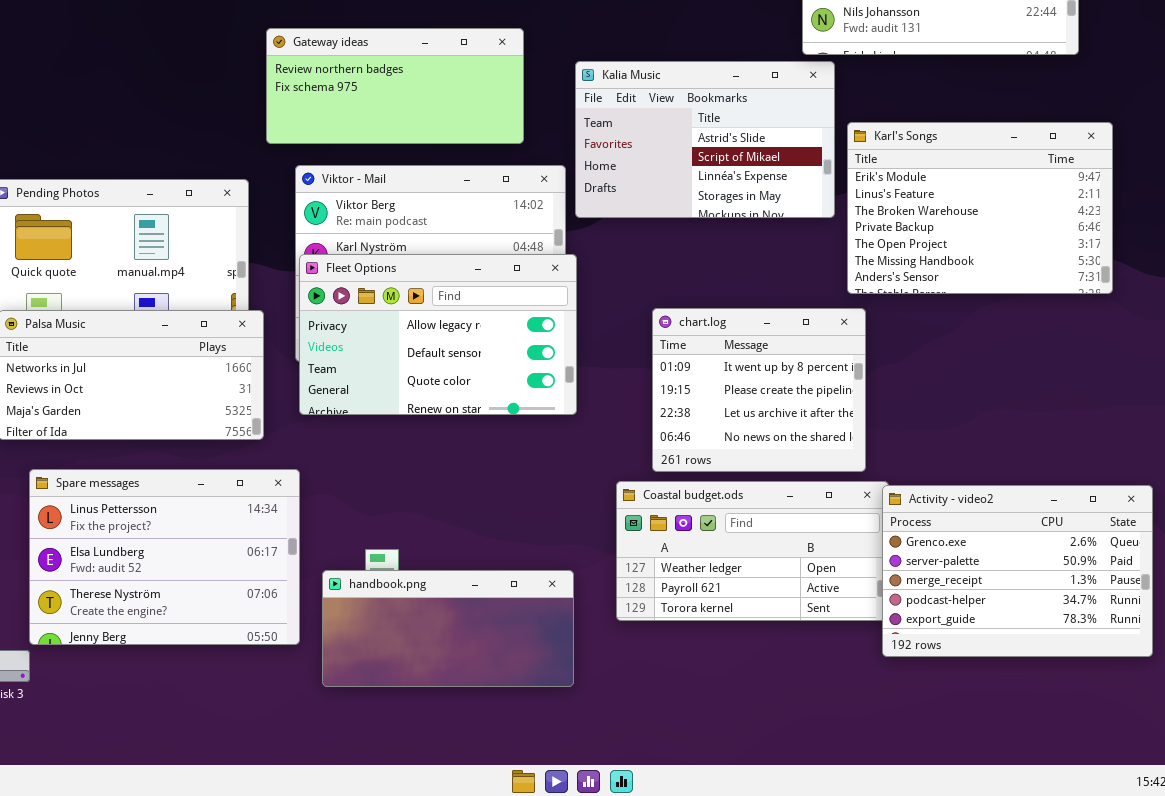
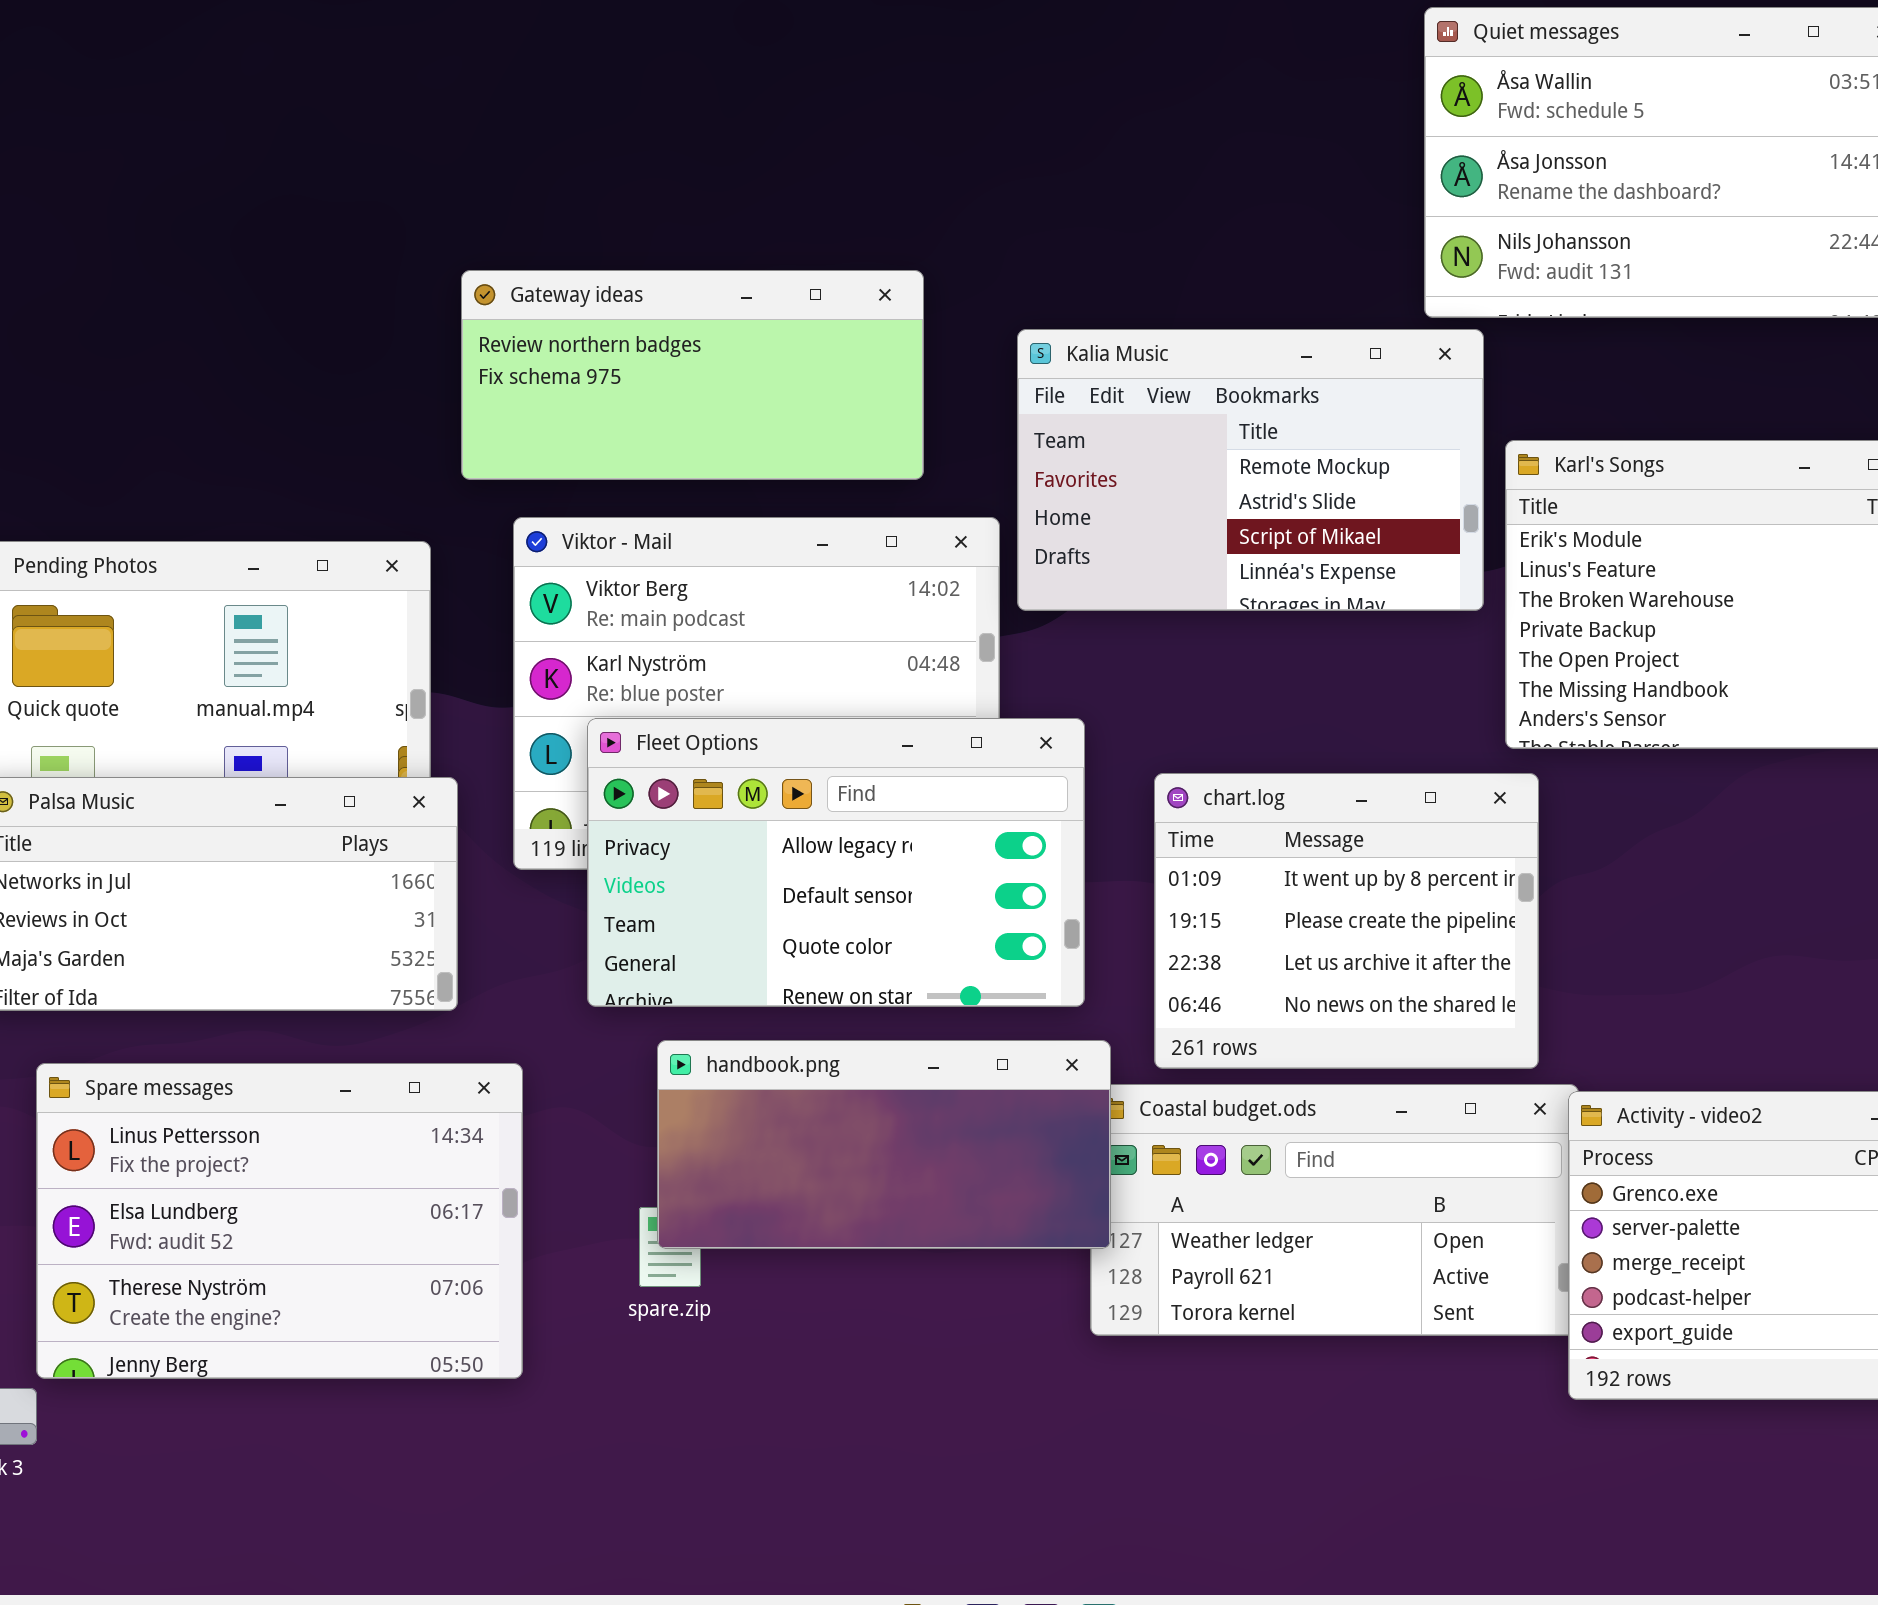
Kalia Music: [575,61,835,218] -> [1017,329,1484,611], scrolled up 1 row
Fleet Options: [299,254,577,415] -> [587,718,1085,1007], moved
handbook.png: [322,570,574,687] -> [657,1040,1111,1249], moved

